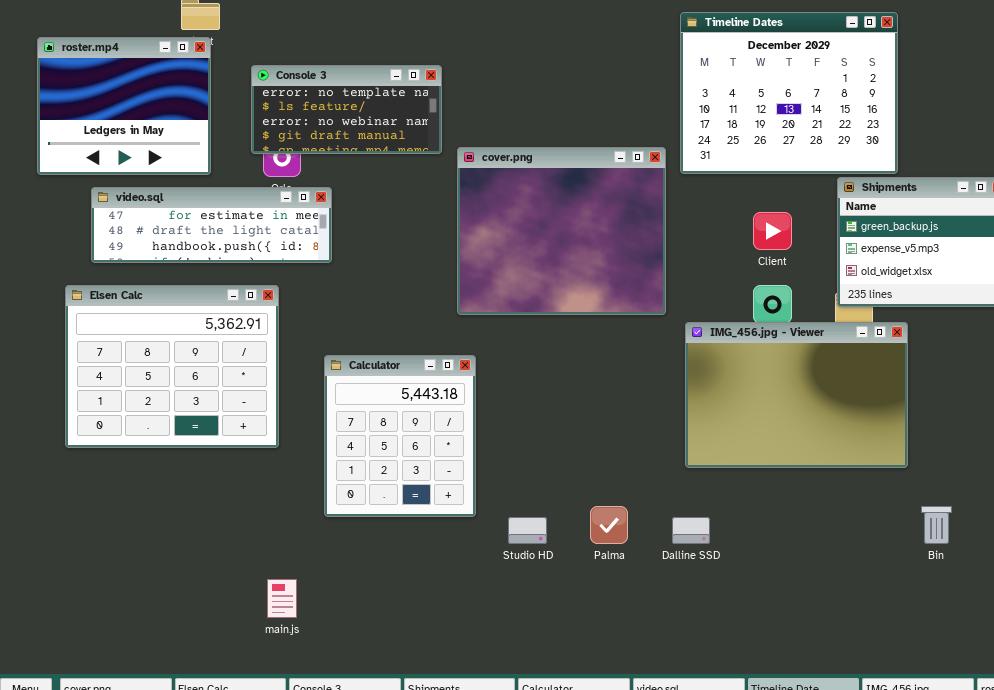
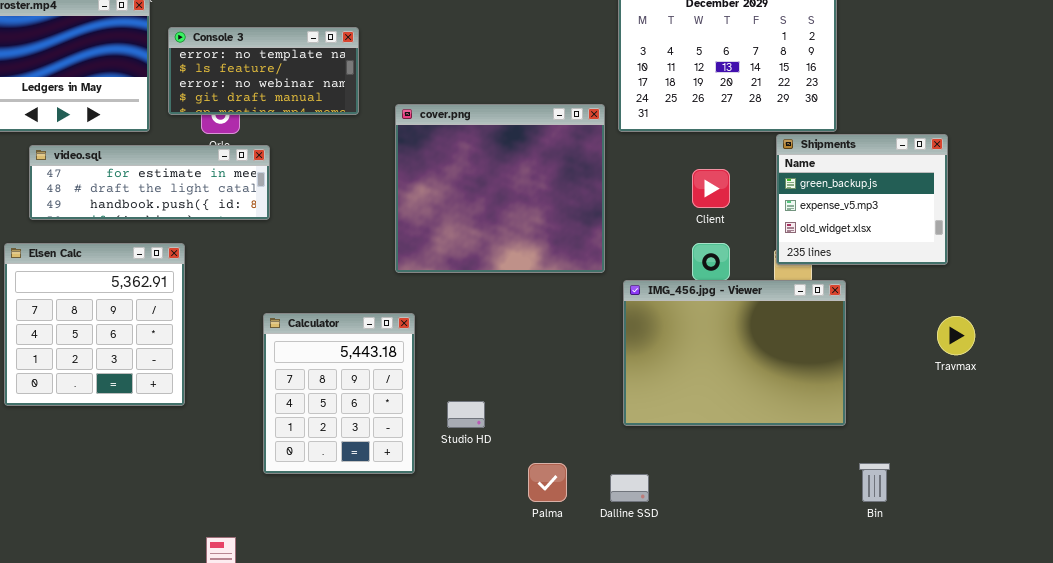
Console 3: [251,65,442,154] -> [168,27,359,115], moved
Elsen Calc: [65,285,279,448] -> [4,243,185,406], resized
Studio HD: [508,517,547,544] -> [447,401,485,428], moved

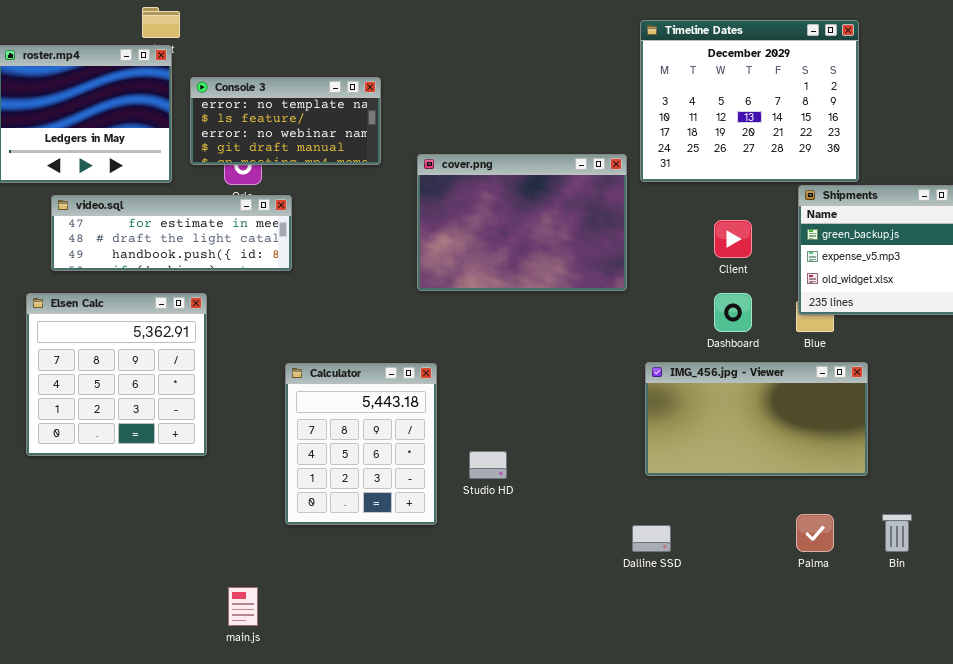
cover.png: [395,104,605,273] -> [417,154,627,291], resized
IMG_456.jpg - Viewer: [623,280,846,426] -> [645,362,868,476], resized
Palma: [528,463,567,502] -> [796,514,834,552], moved

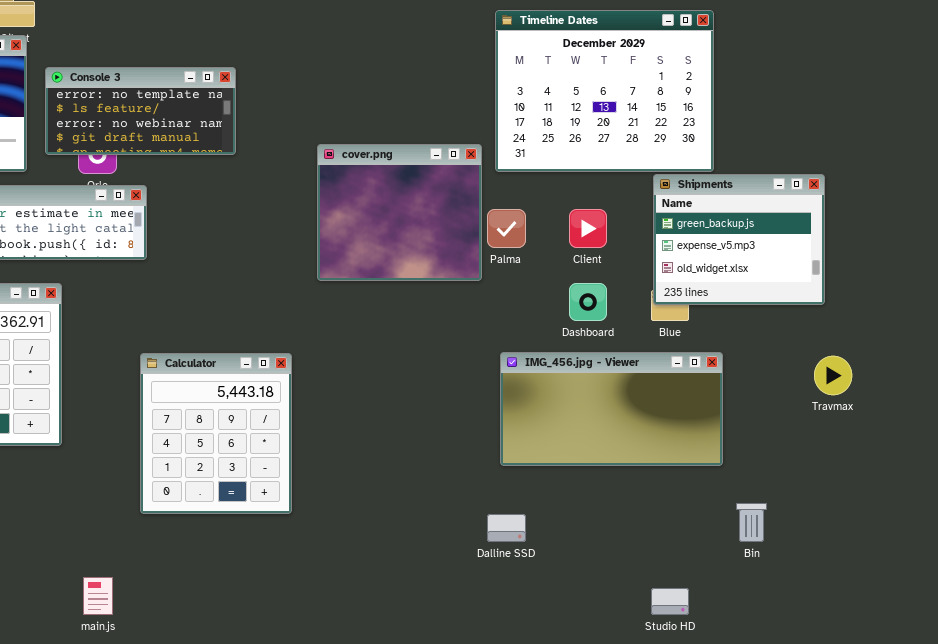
cover.png: [417,154,627,291] -> [317,144,482,281], resized
Studio HD: [469,451,507,479] -> [651,588,689,615], moved
Palma: [796,514,834,552] -> [487,209,526,248], moved

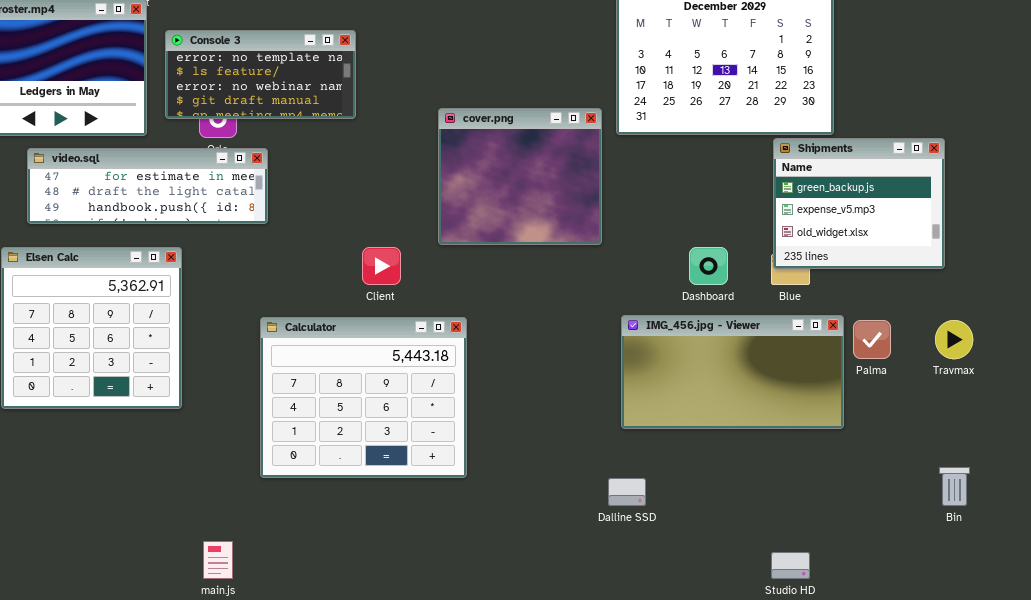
Palma: [487,209,526,248] -> [853,320,891,359], moved
Client: [569,209,607,248] -> [362,247,401,285], moved
Calculator: [140,353,292,514] -> [260,317,467,478], resized
Bin: [736,503,767,542] -> [939,467,970,506], moved

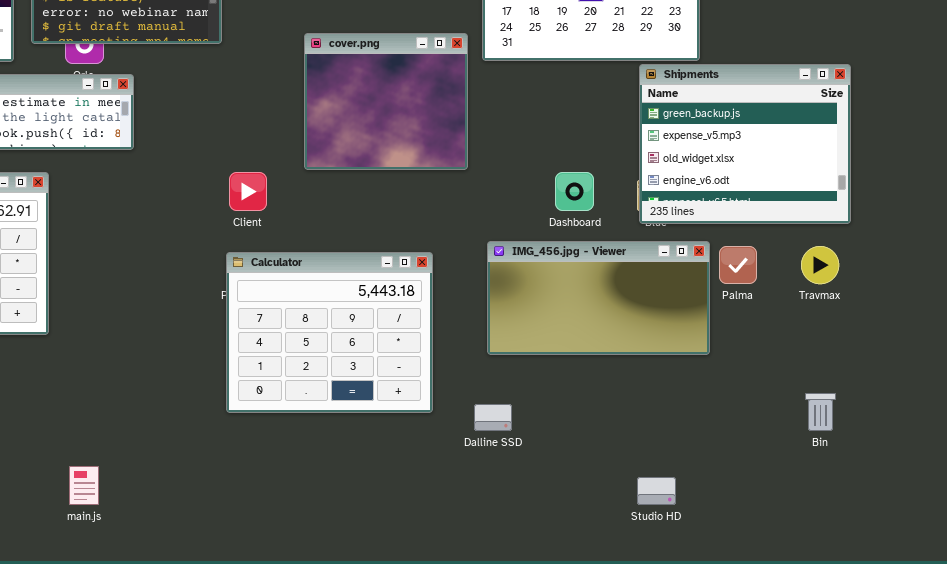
Shipments: [773,138,945,269] -> [639,64,851,224], resized
Calculator: [260,317,467,478] -> [226,252,433,413], moved

